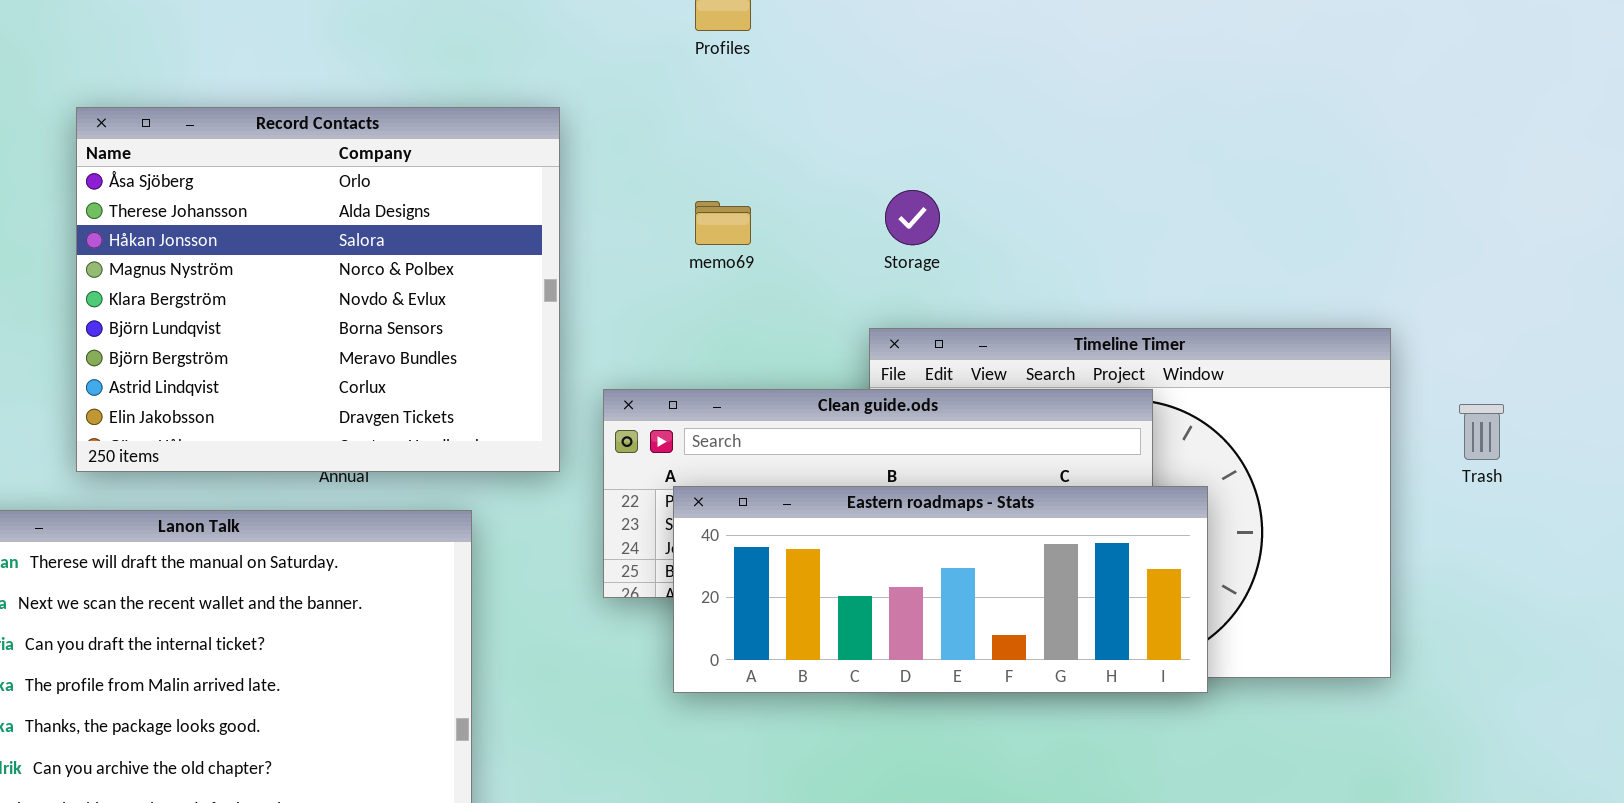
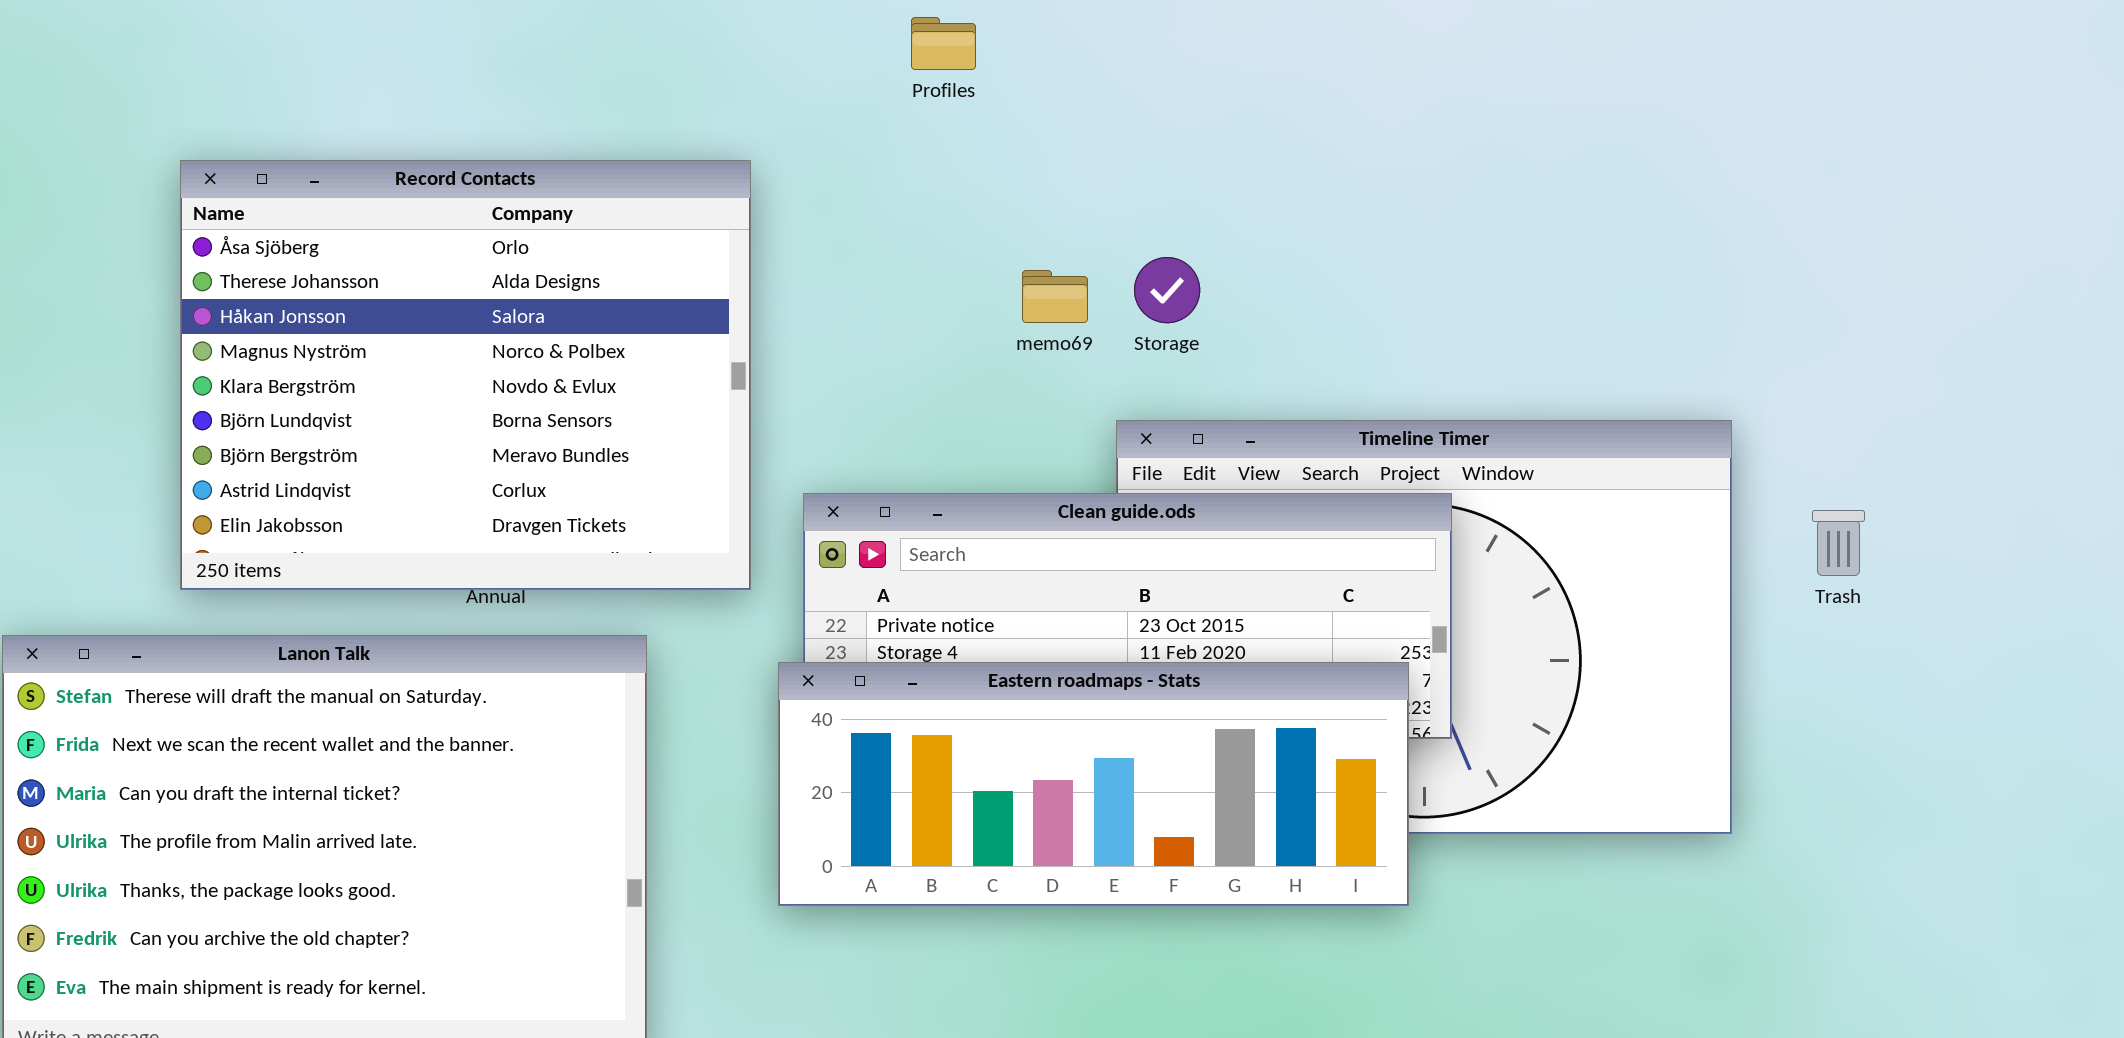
memo69: [695,201,751,245] -> [1022,270,1088,323], moved
Eastern roadmaps - Stats: [673,486,1208,693] -> [778,662,1409,906], moved

